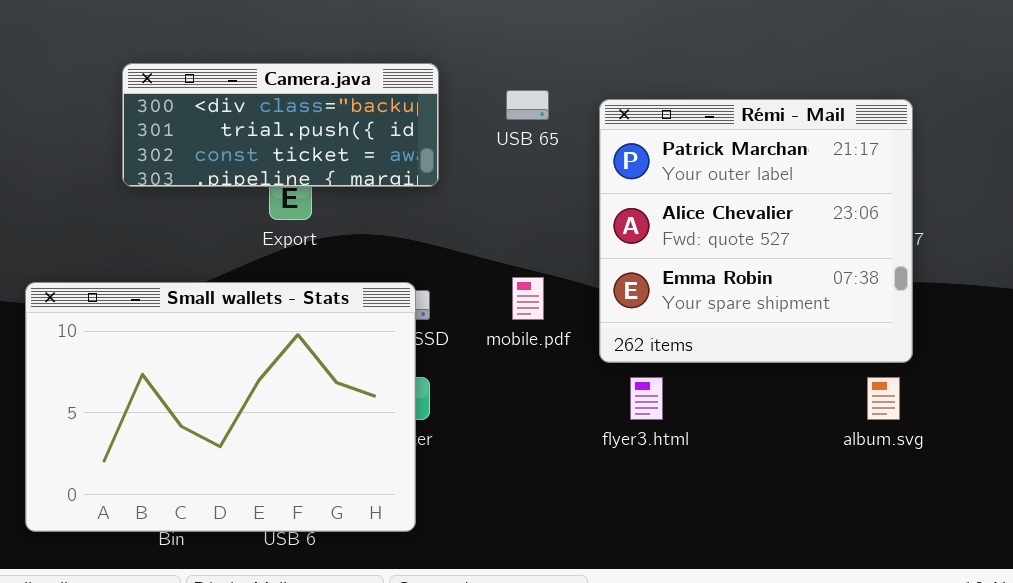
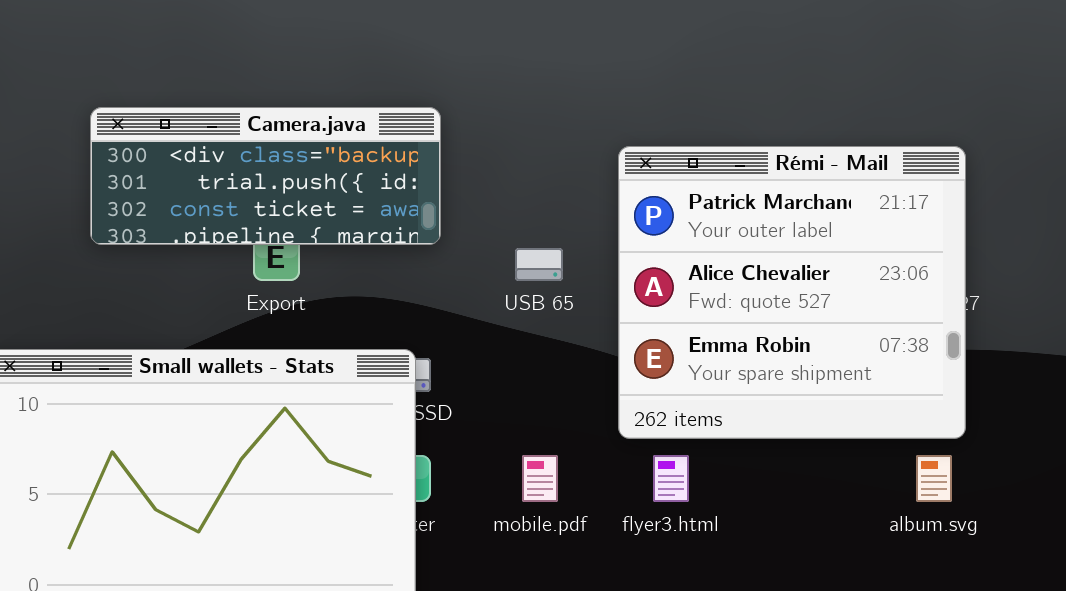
USB 65: [506,90,549,120] -> [515,248,563,281], moved
mobile.pdf: [512,277,544,320] -> [522,455,558,502], moved

